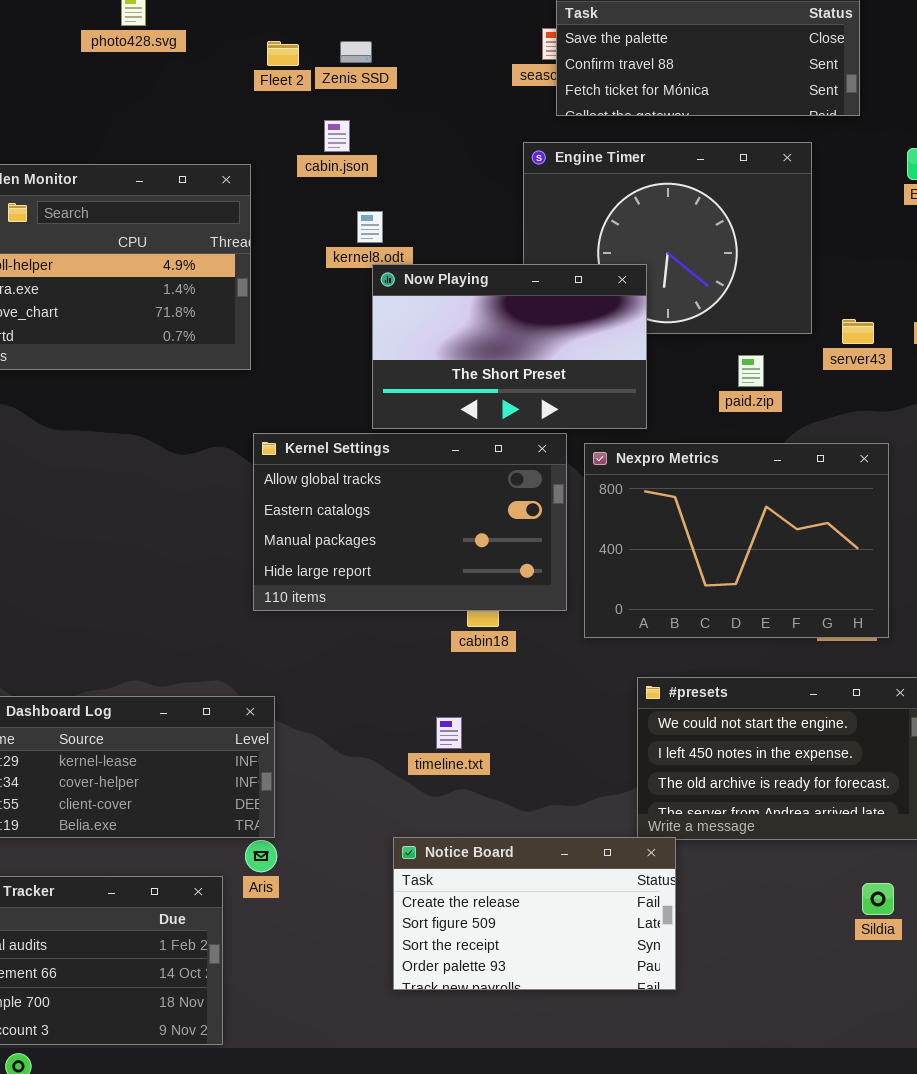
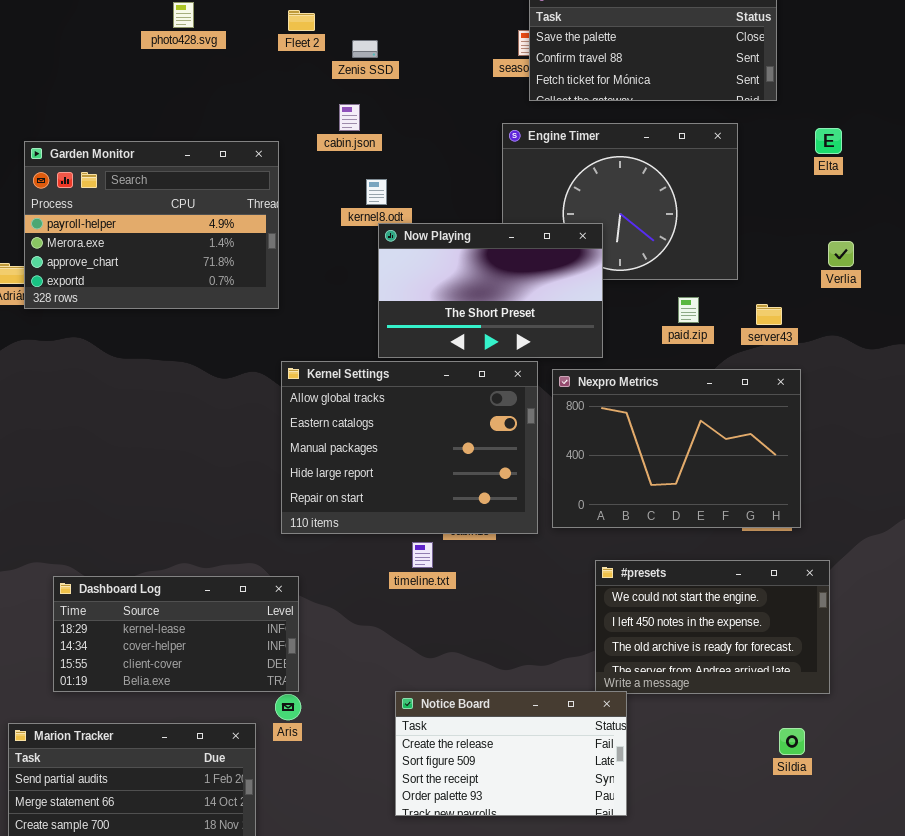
Fleet 2: [267,41,299,66] -> [288,10,315,31], moved
server43: [842,319,874,344] -> [756,304,782,325], moved
Kernel Settings: [253,433,567,611] -> [281,361,538,534], resized
timeline.txt: [436,717,462,749] -> [412,542,433,568], moved

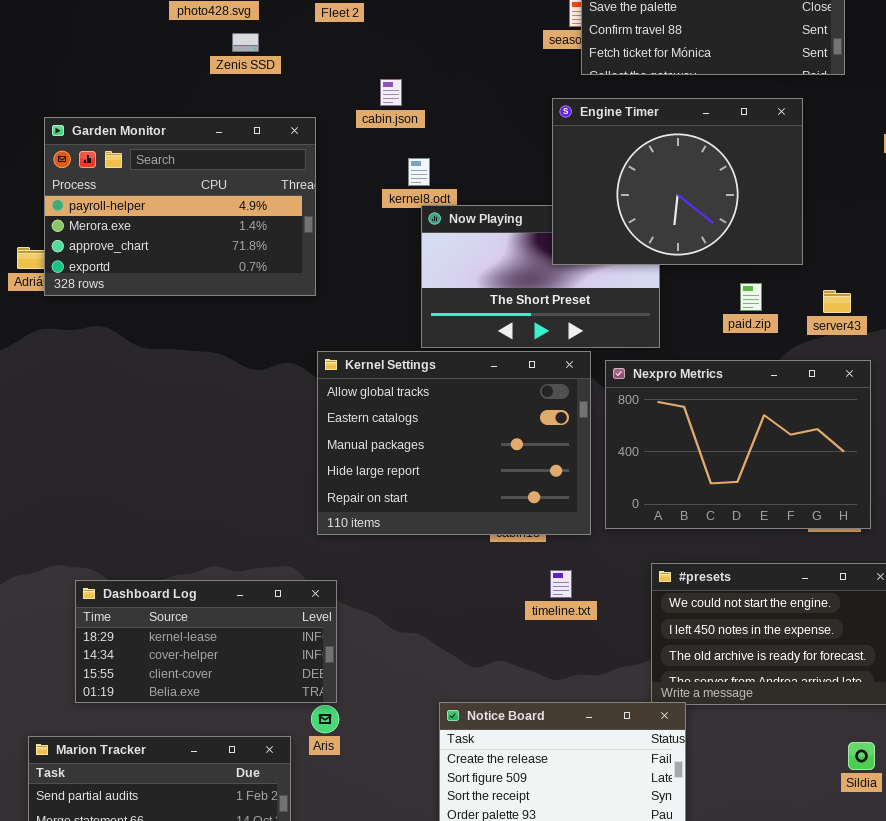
Zenis SSD: [352,40,378,58] -> [232,33,259,52], moved
Engine Timer: [502,123,738,280] -> [552,98,803,265], raised
timeline.txt: [412,542,433,568] -> [550,570,572,598], moved

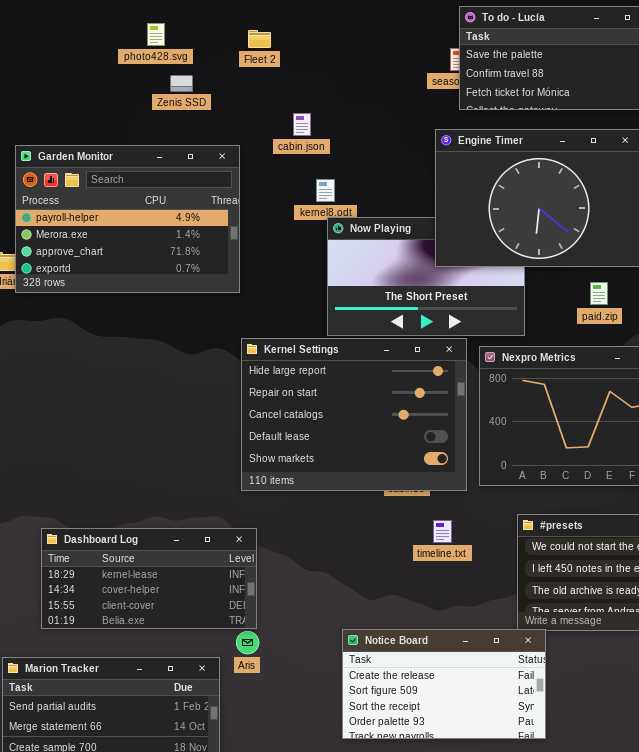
Kernel Settings: [317,351,591,535] -> [241,338,467,491], scrolled down 3 rows

